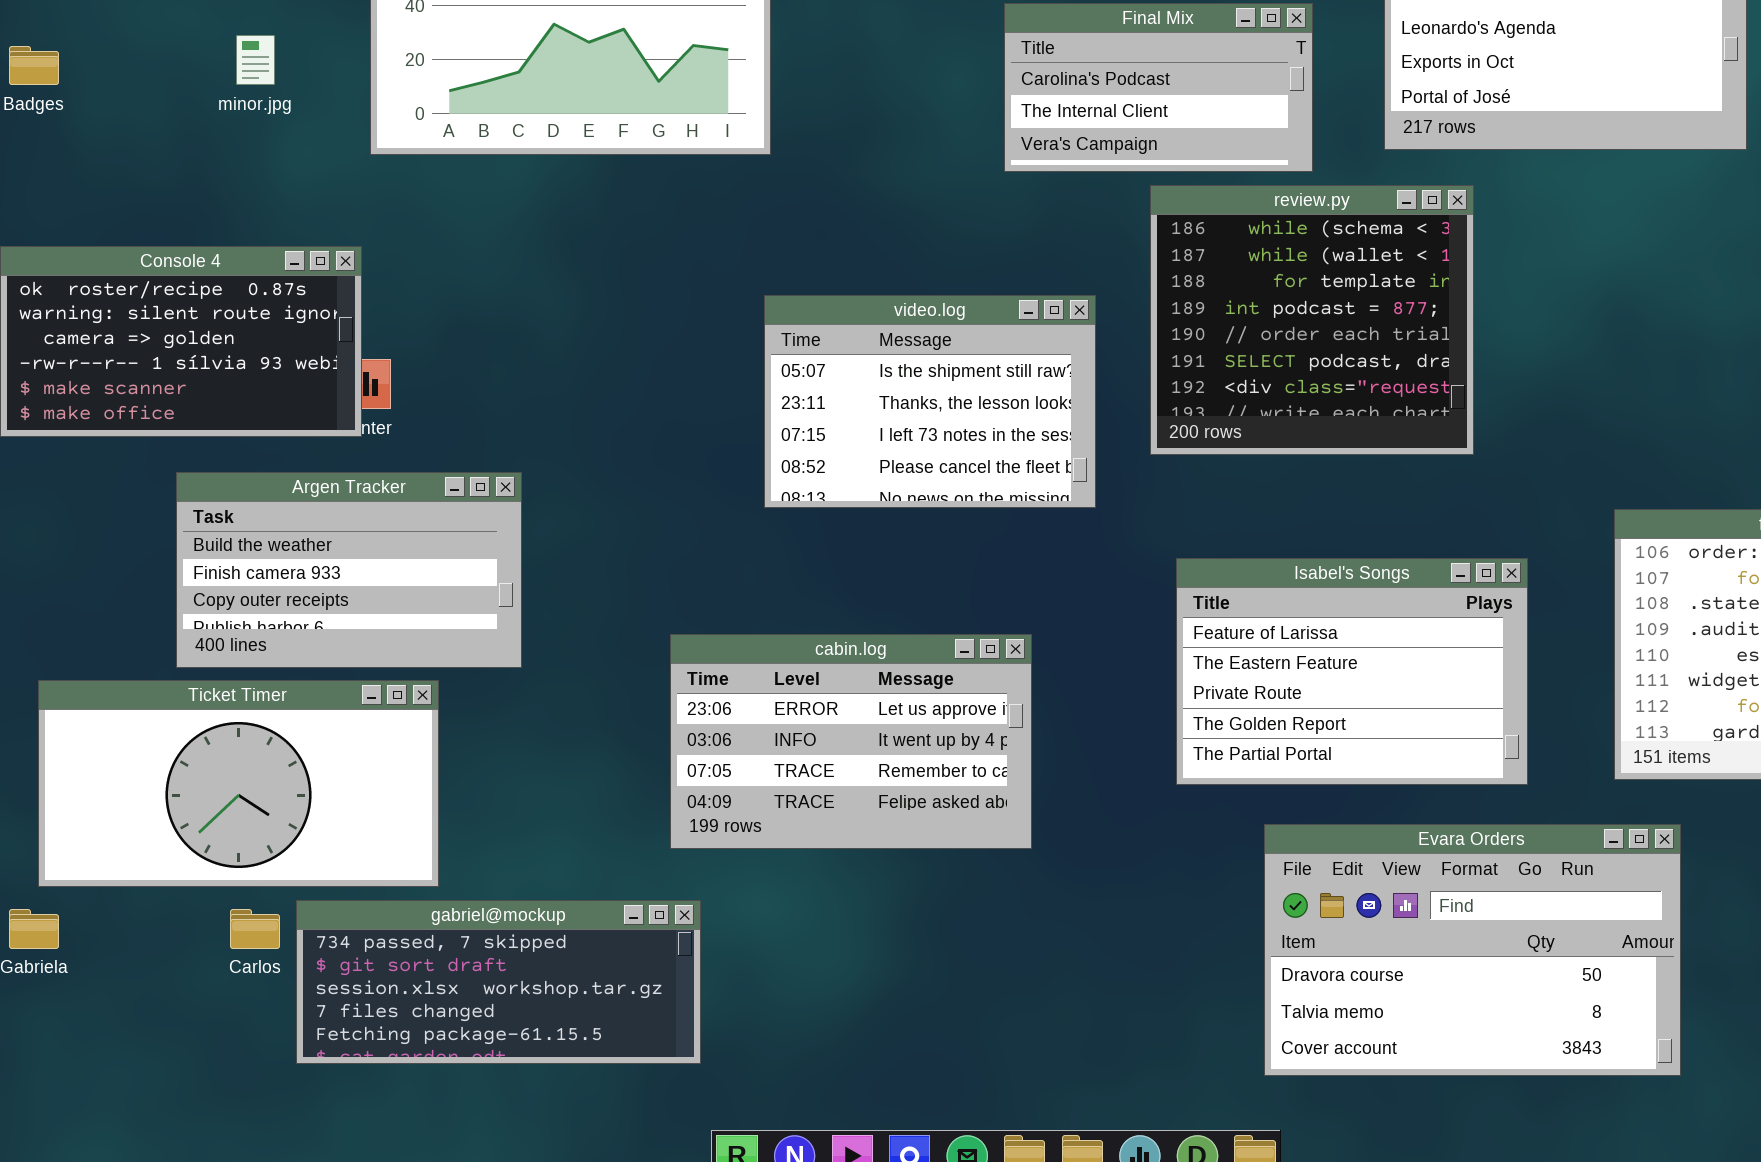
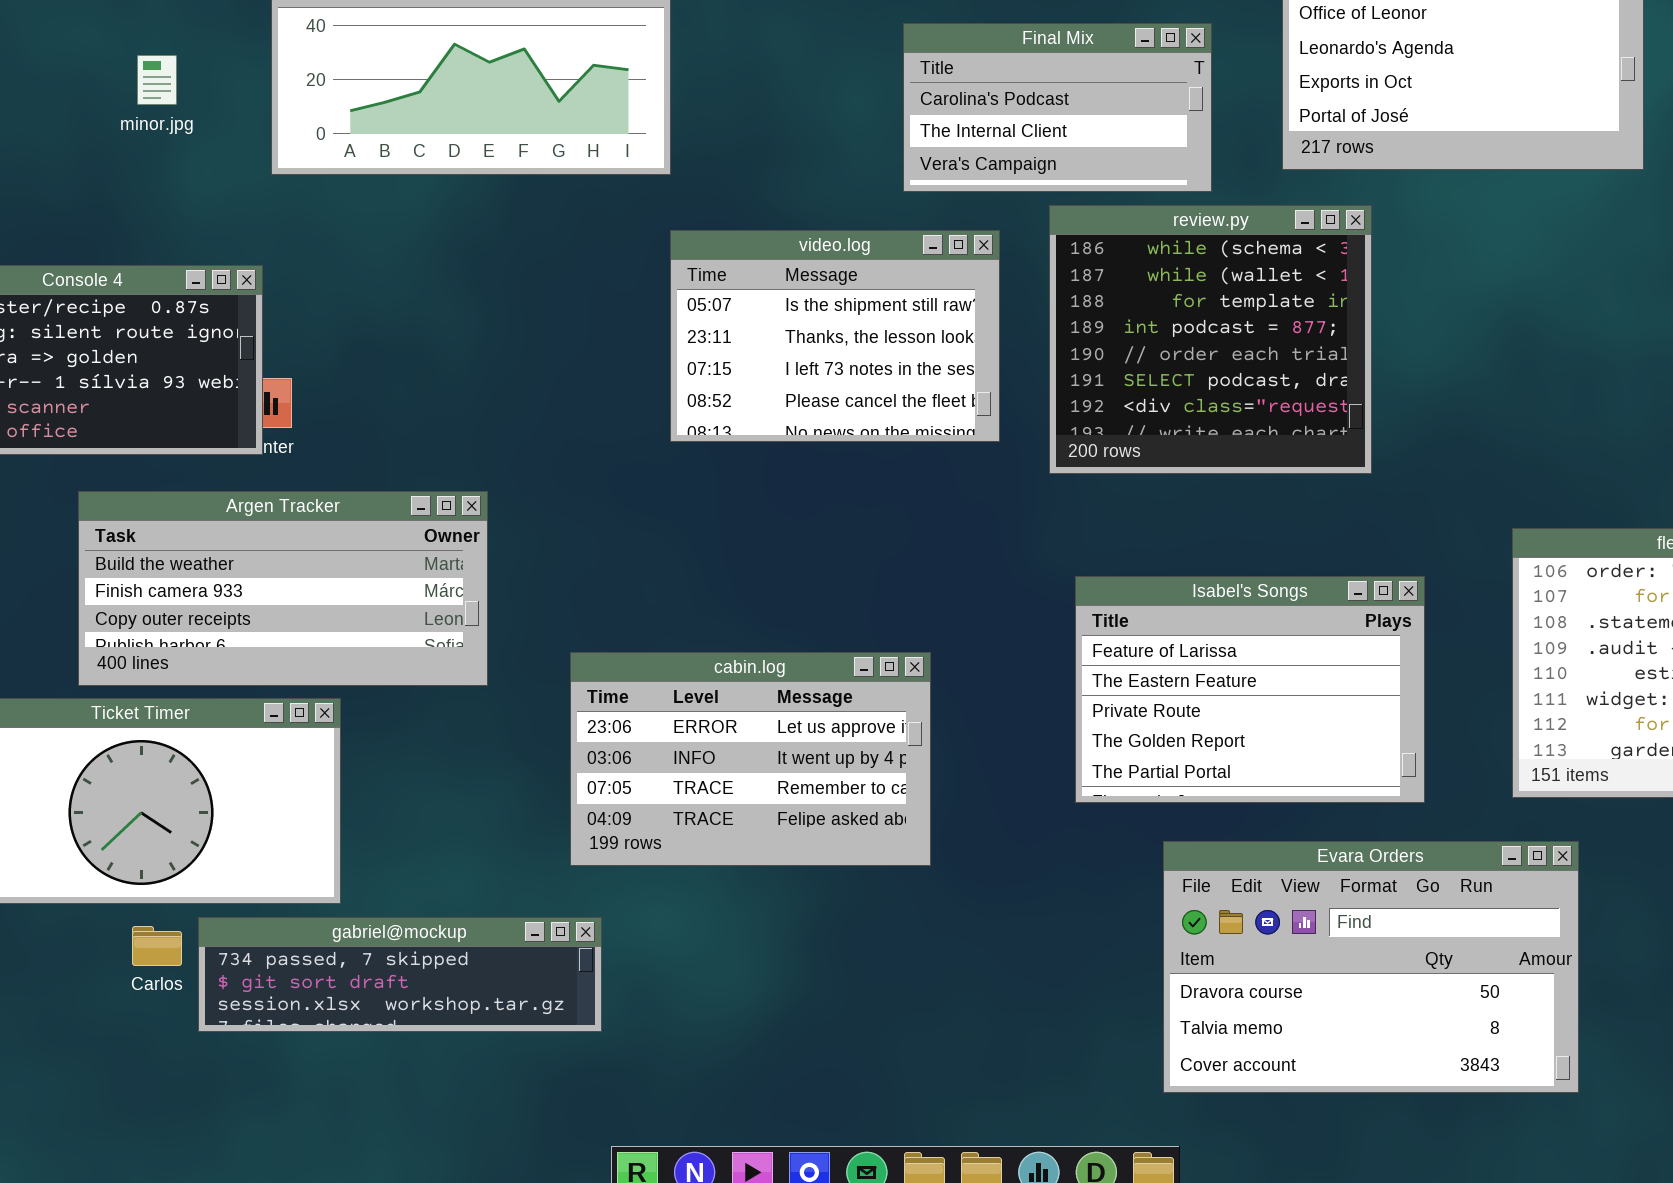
video.log: [764,295,1096,508] -> [670,230,1000,442], moved
Argen Tracker: [176,472,522,668] -> [78,491,488,686], resized
gabriel@mockup: [296,900,701,1064] -> [198,917,602,1032], resized

